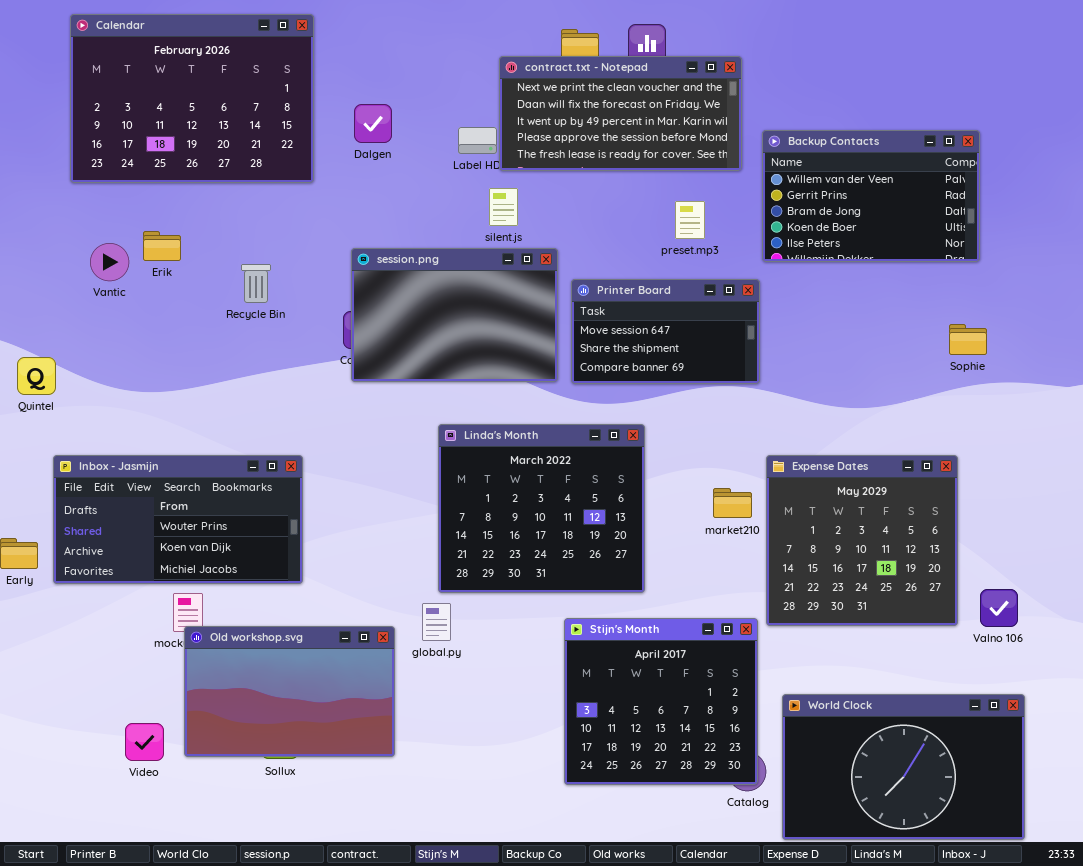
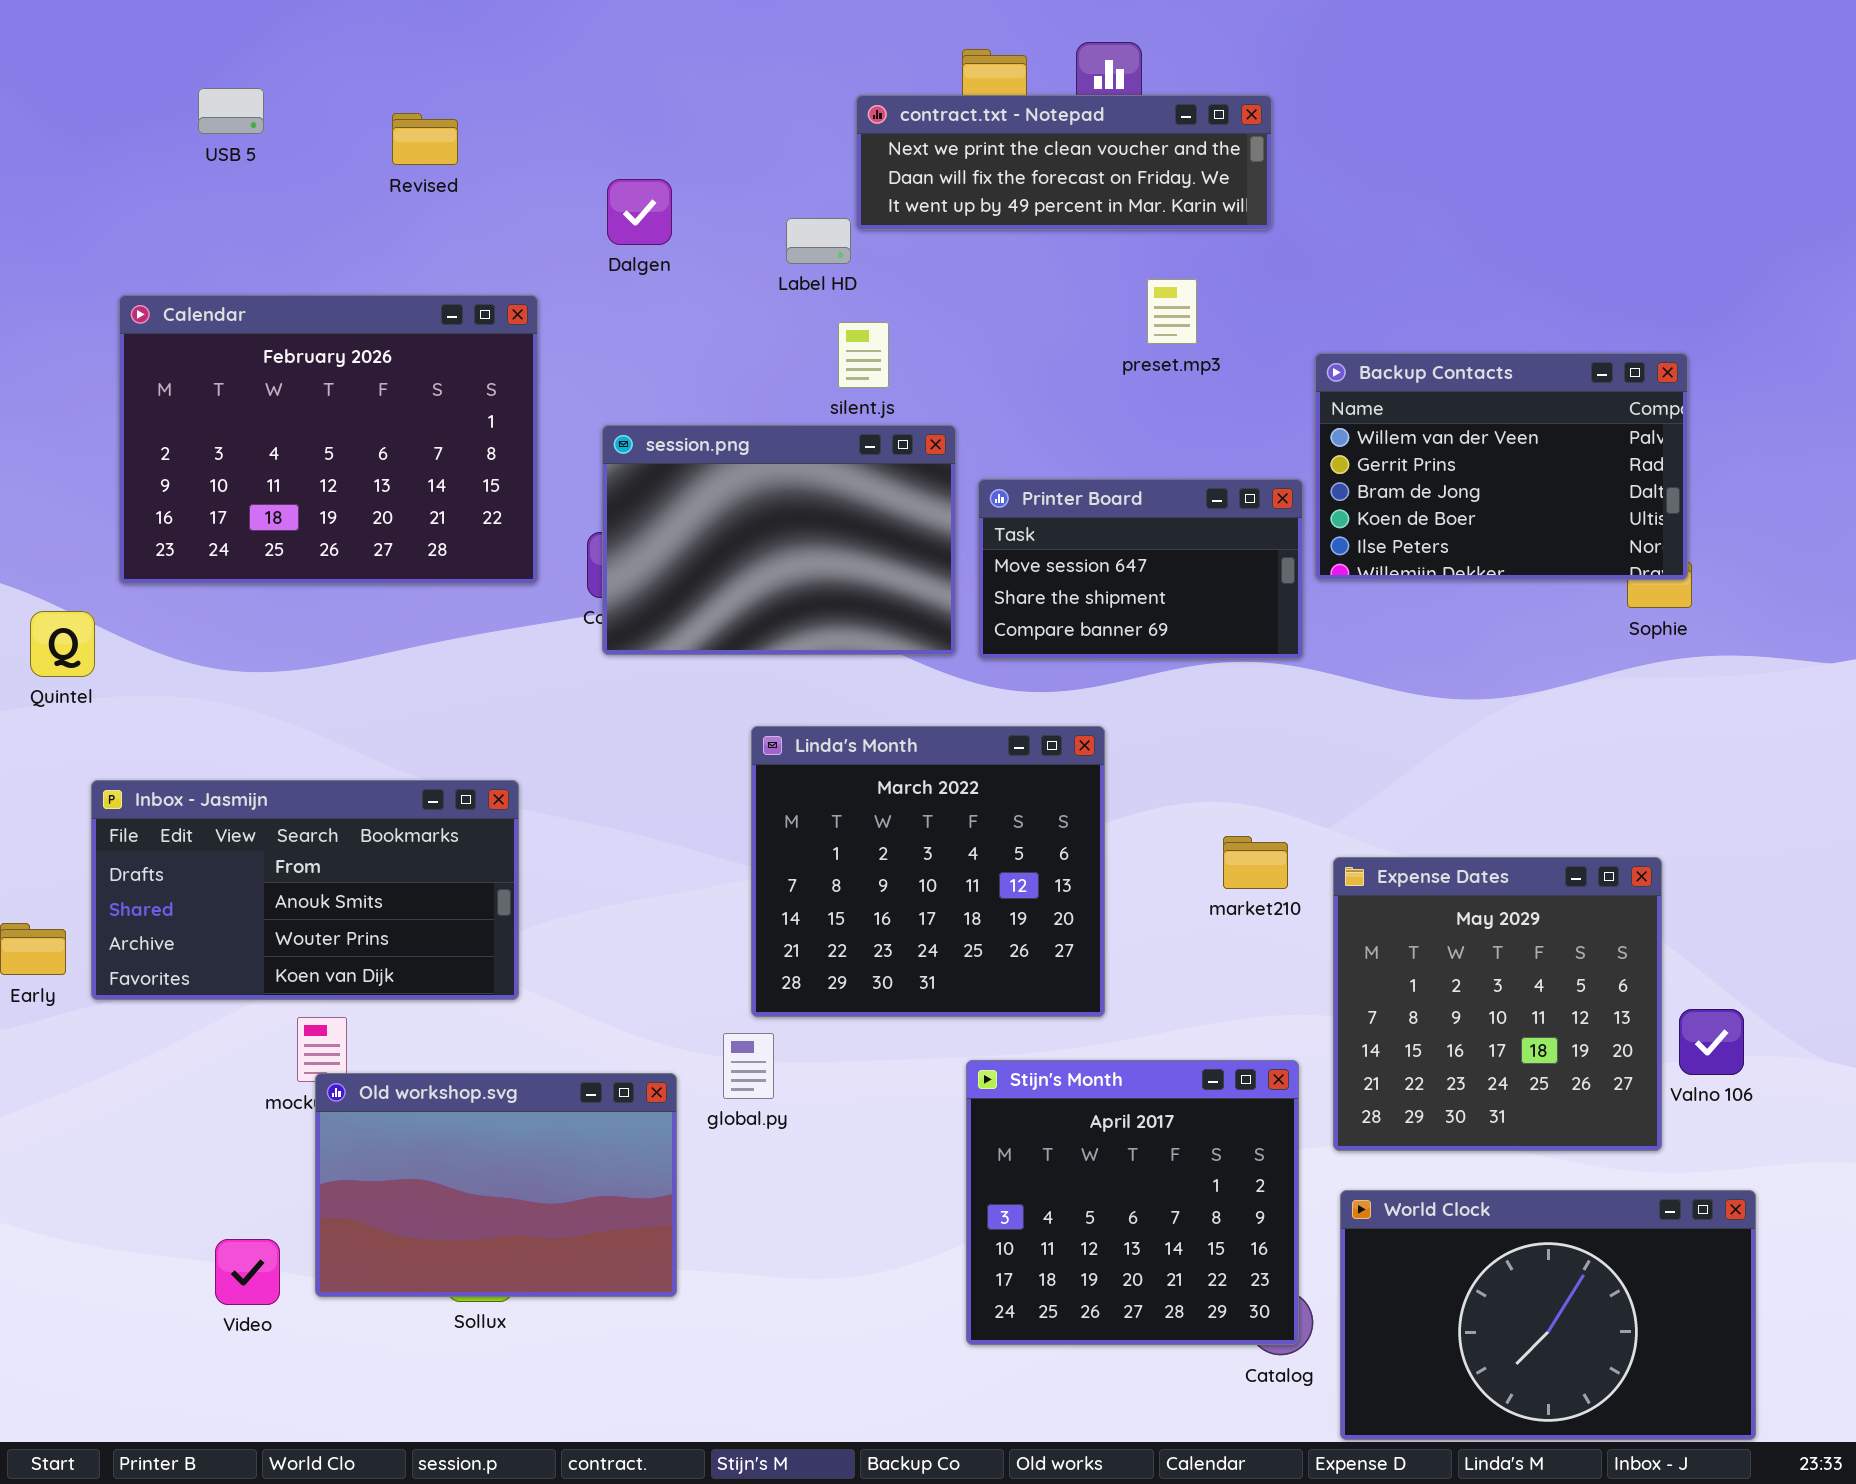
Calendar: [70,14,314,183] -> [119,295,538,584], moved
contract.txt - Notepad: [499,56,742,171] -> [856,95,1272,230], resized
Backup Contacts: [762,130,980,262] -> [1315,353,1688,580], moved
preset.mp3: [675,201,705,239] -> [1147,279,1197,344], moved
Inbox - Jasmijn: [53,455,303,584] -> [91,780,519,1000], scrolled up 1 row
Expense Dates: [766,455,958,626] -> [1333,857,1662,1151], moved

